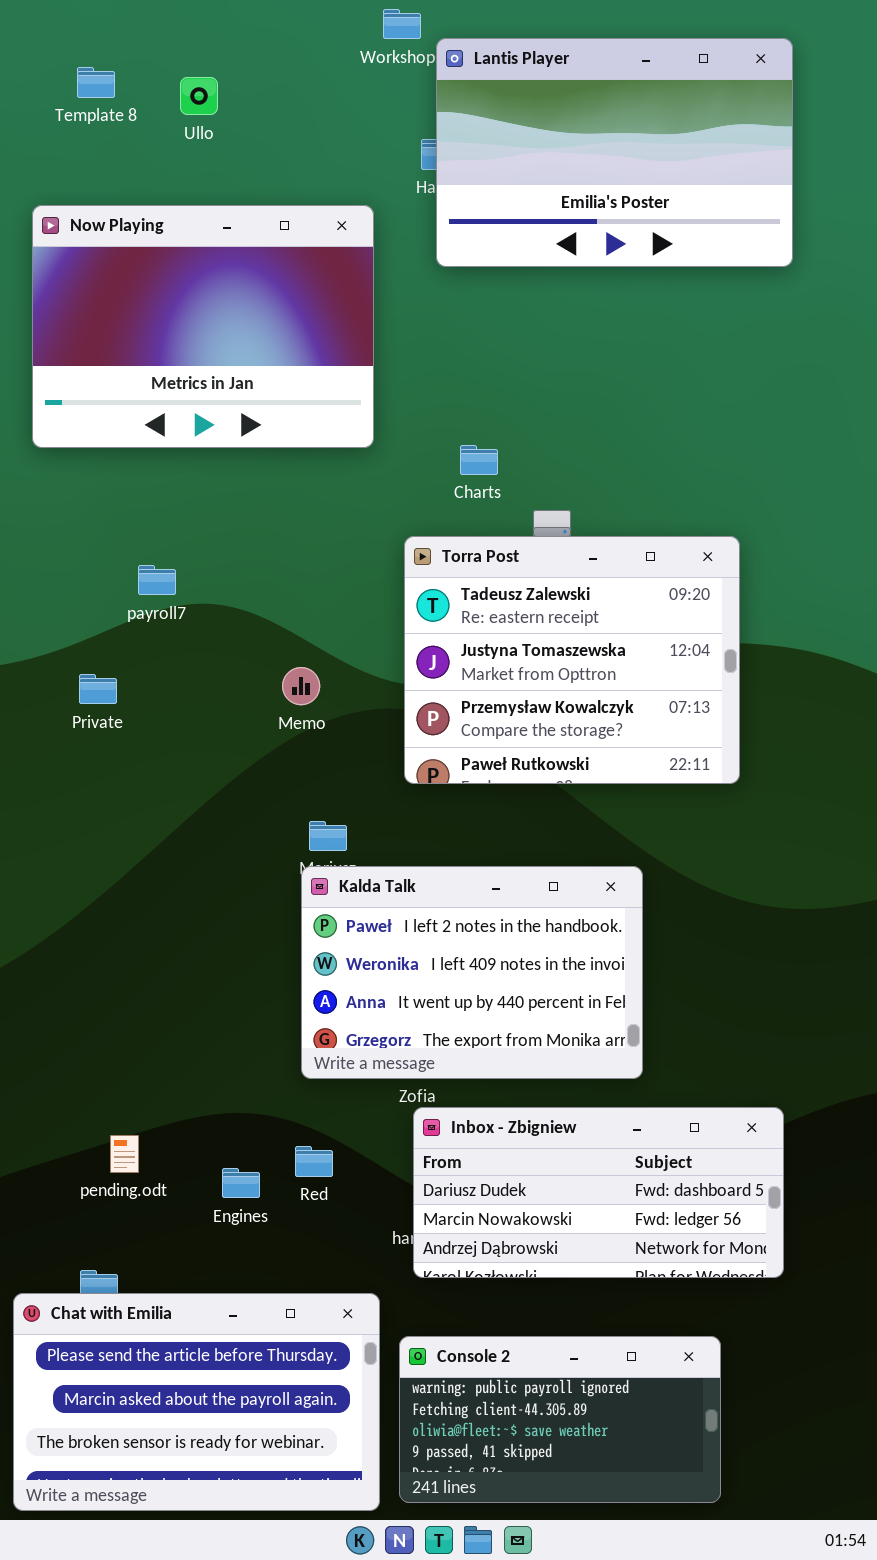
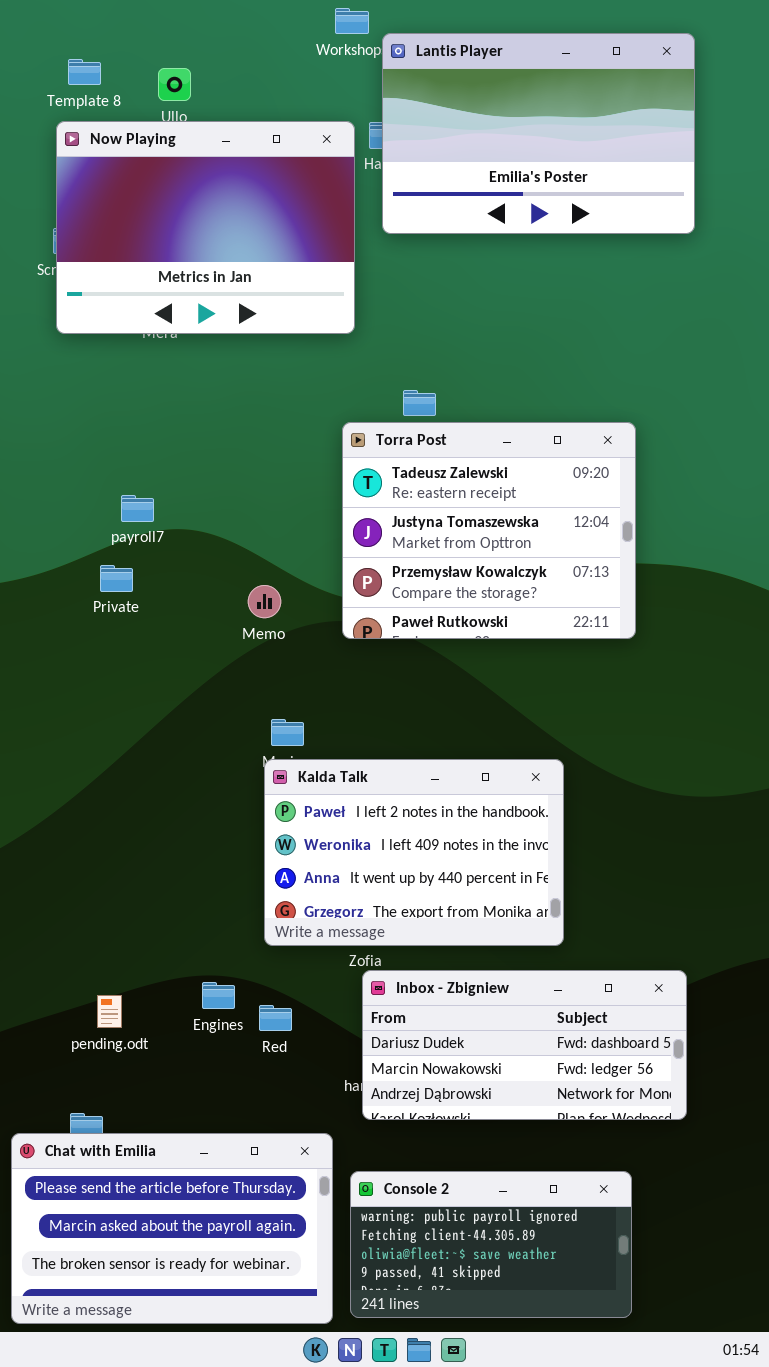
Now Playing: [32,205,374,448] -> [56,121,355,334], moved
Torra Post: [404,536,740,784] -> [342,422,636,639], moved
Private: [79,674,117,704] -> [100,565,133,592], moved
Engines: [222,1168,260,1198] -> [202,982,235,1009], moved

